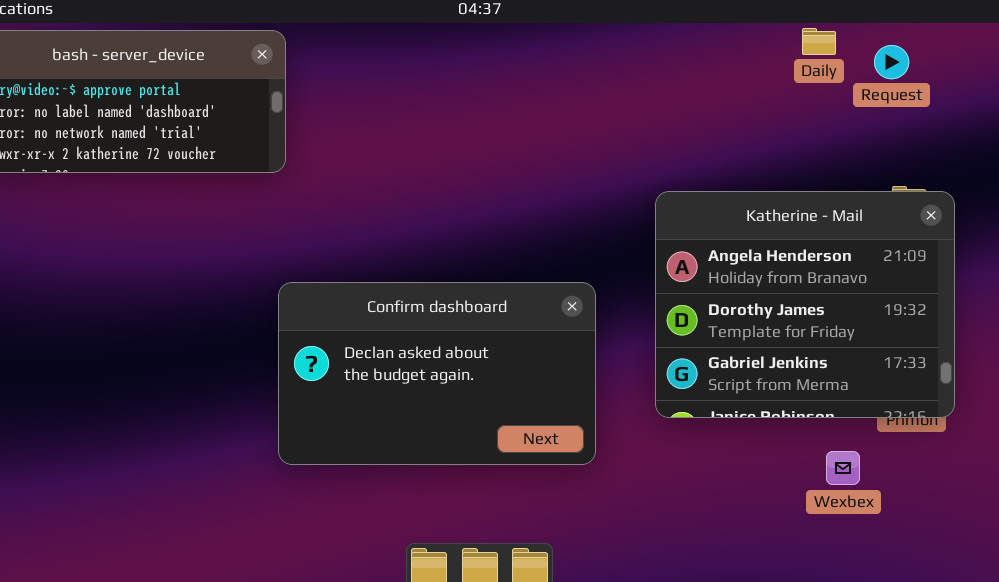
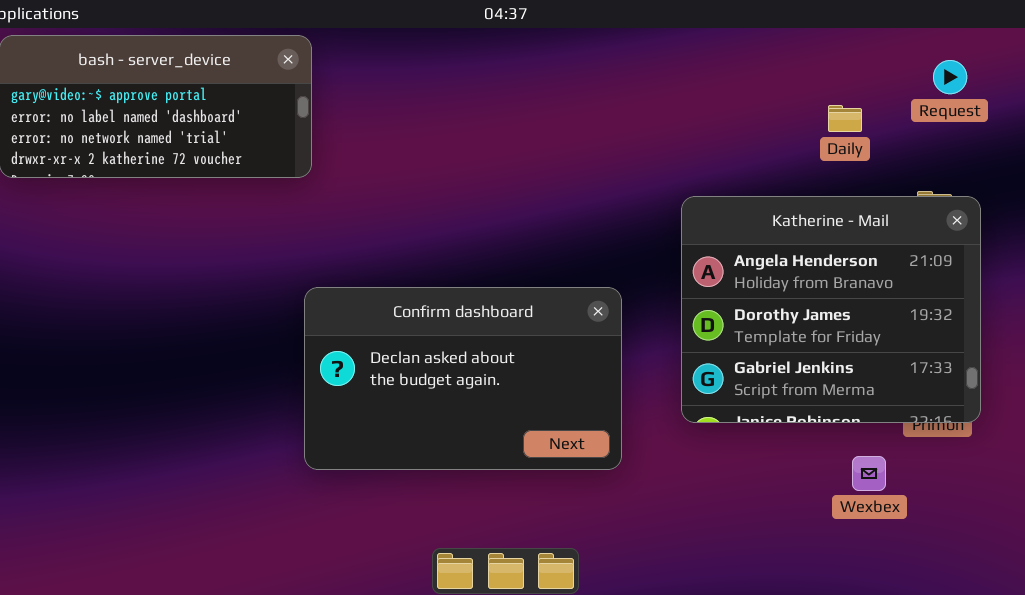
Daily: [802,28,836,55] -> [828,105,862,132], moved
Request: [874,45,909,79] -> [933,60,967,94], moved

